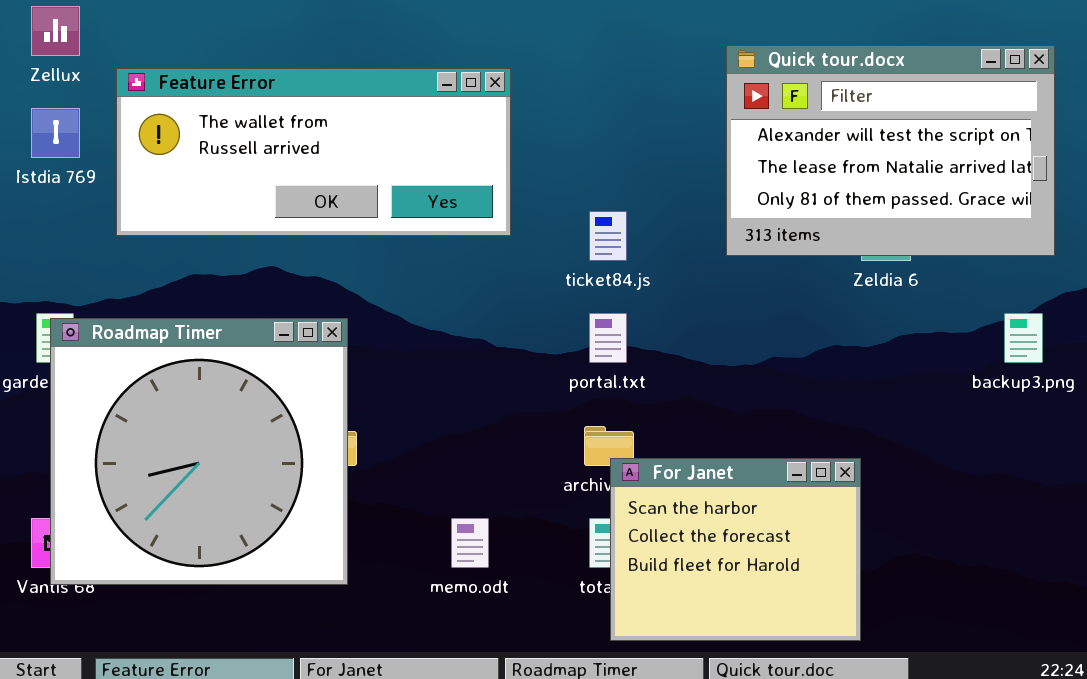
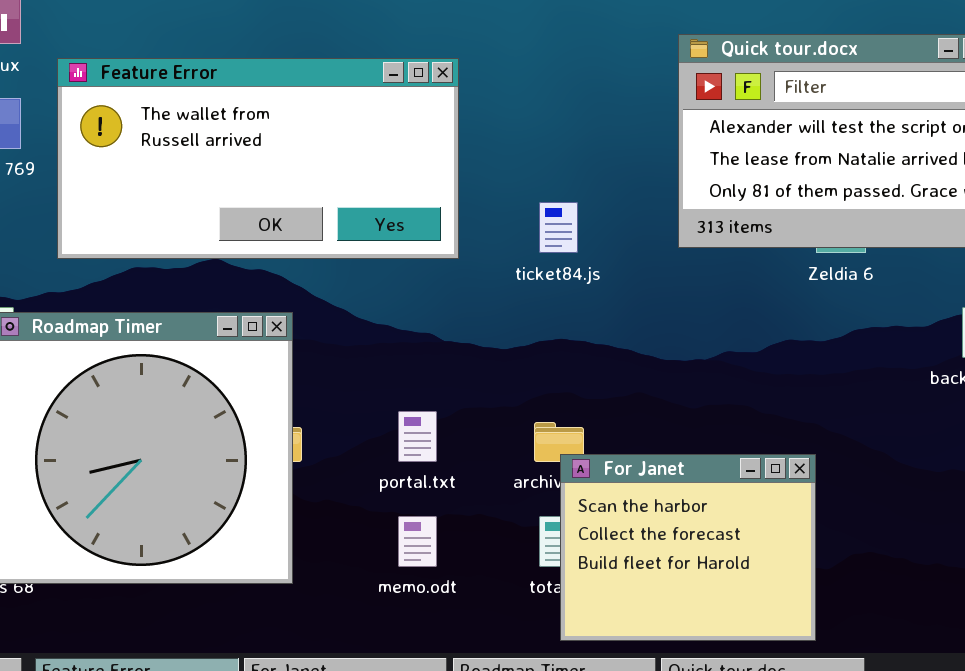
Feature Error: [116,68,511,236] -> [57,58,459,259], resized
portal.txt: [589,313,627,363] -> [398,411,437,462], moved

